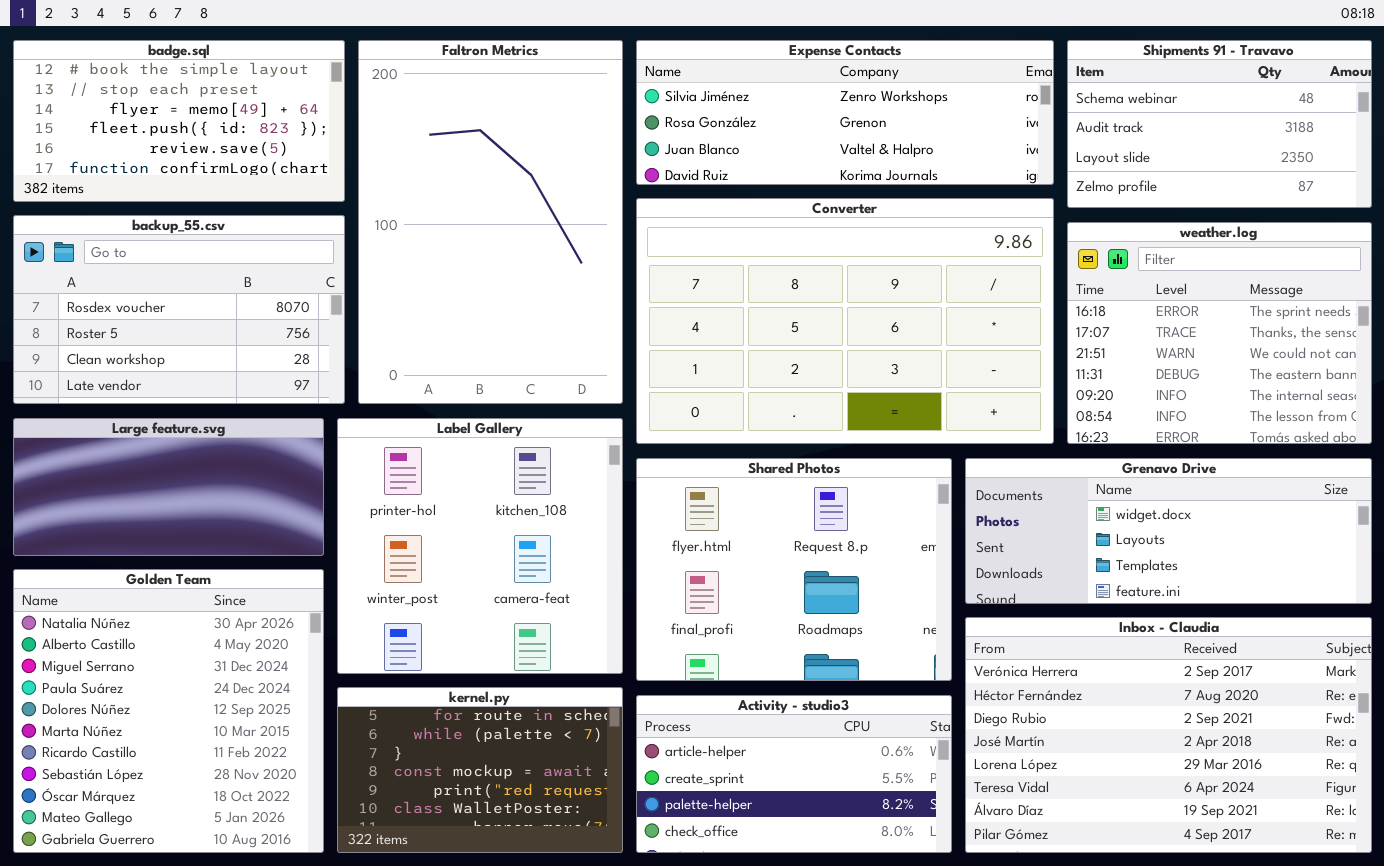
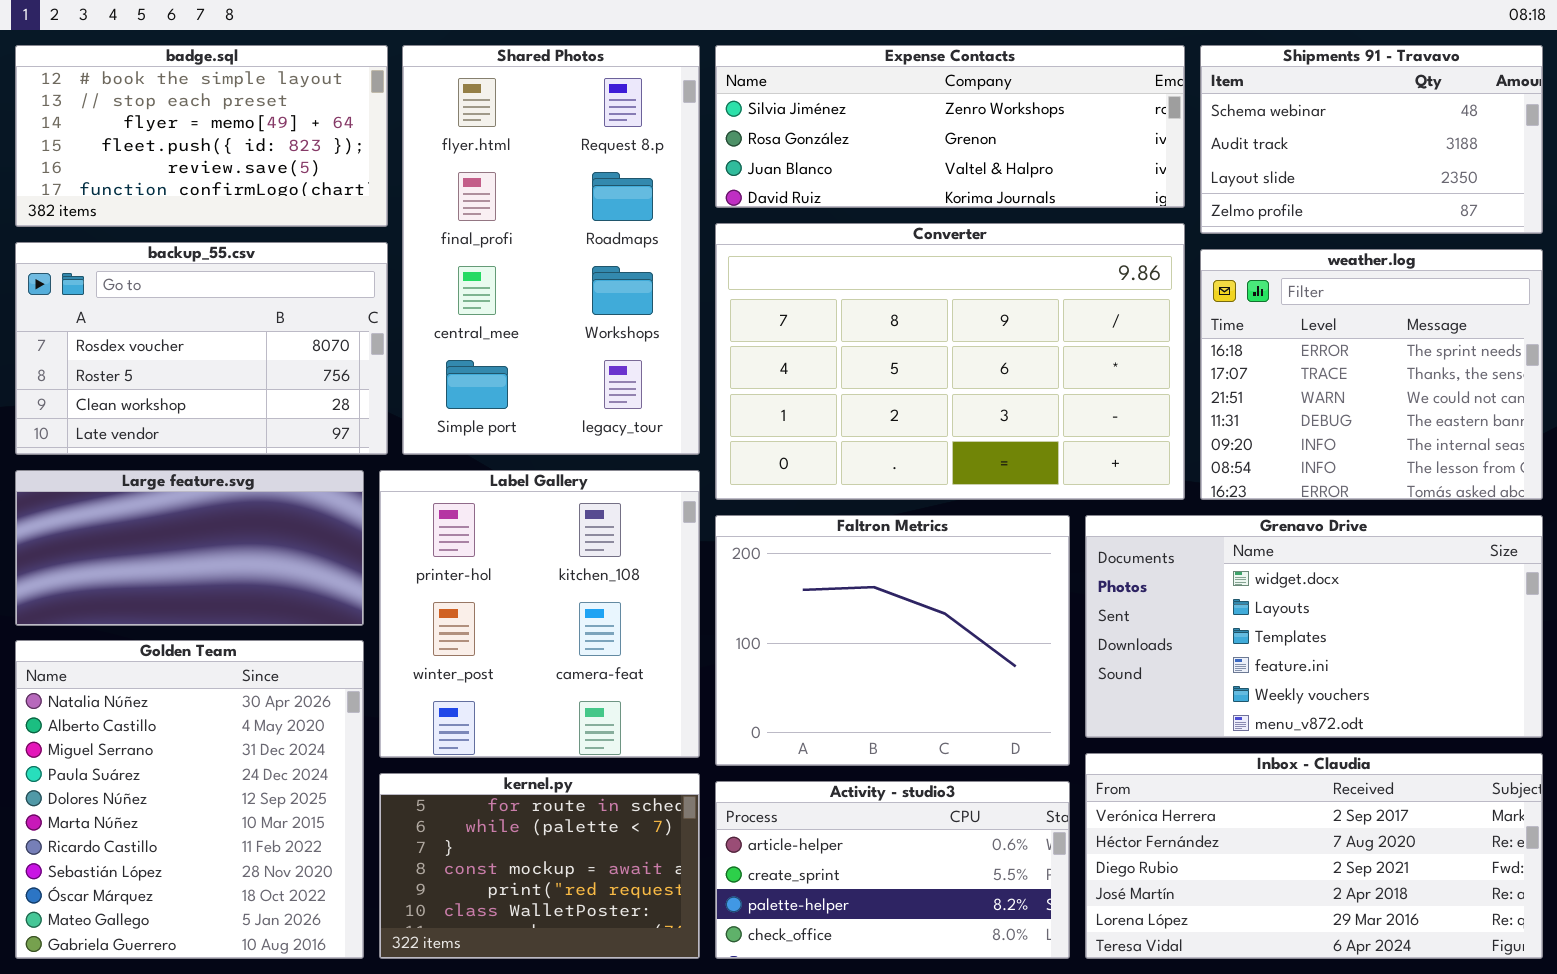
Faltron Metrics: [358,40,623,404] -> [715,515,1070,766], moved, resized
Shared Photos: [636,458,952,681] -> [402,45,700,455], moved, resized
Grenavo Drive: [965,458,1372,604] -> [1085,515,1543,738], resized
Inbox - Claudia: [965,617,1372,853] -> [1085,753,1543,959], resized

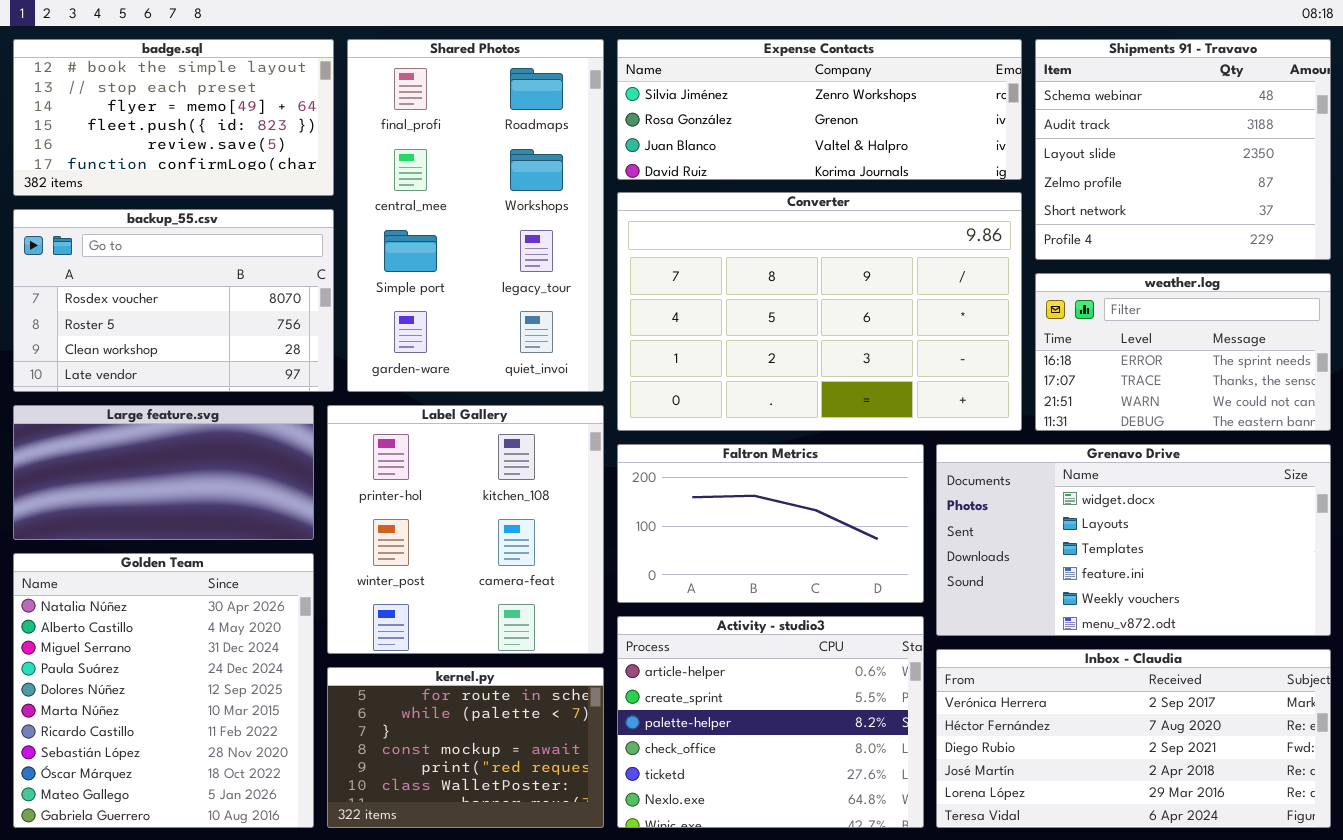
Shared Photos: [402,45,700,455] -> [347,39,604,392], scrolled down 1 row
Shipments 91 - Travavo: [1200,45,1543,234] -> [1035,39,1331,260], resized
weather.log: [1200,249,1543,500] -> [1035,273,1331,431], resized
Faltron Metrics: [715,515,1070,766] -> [617,444,924,603], resized
Activity - studio3: [715,781,1070,959] -> [617,616,924,828], resized

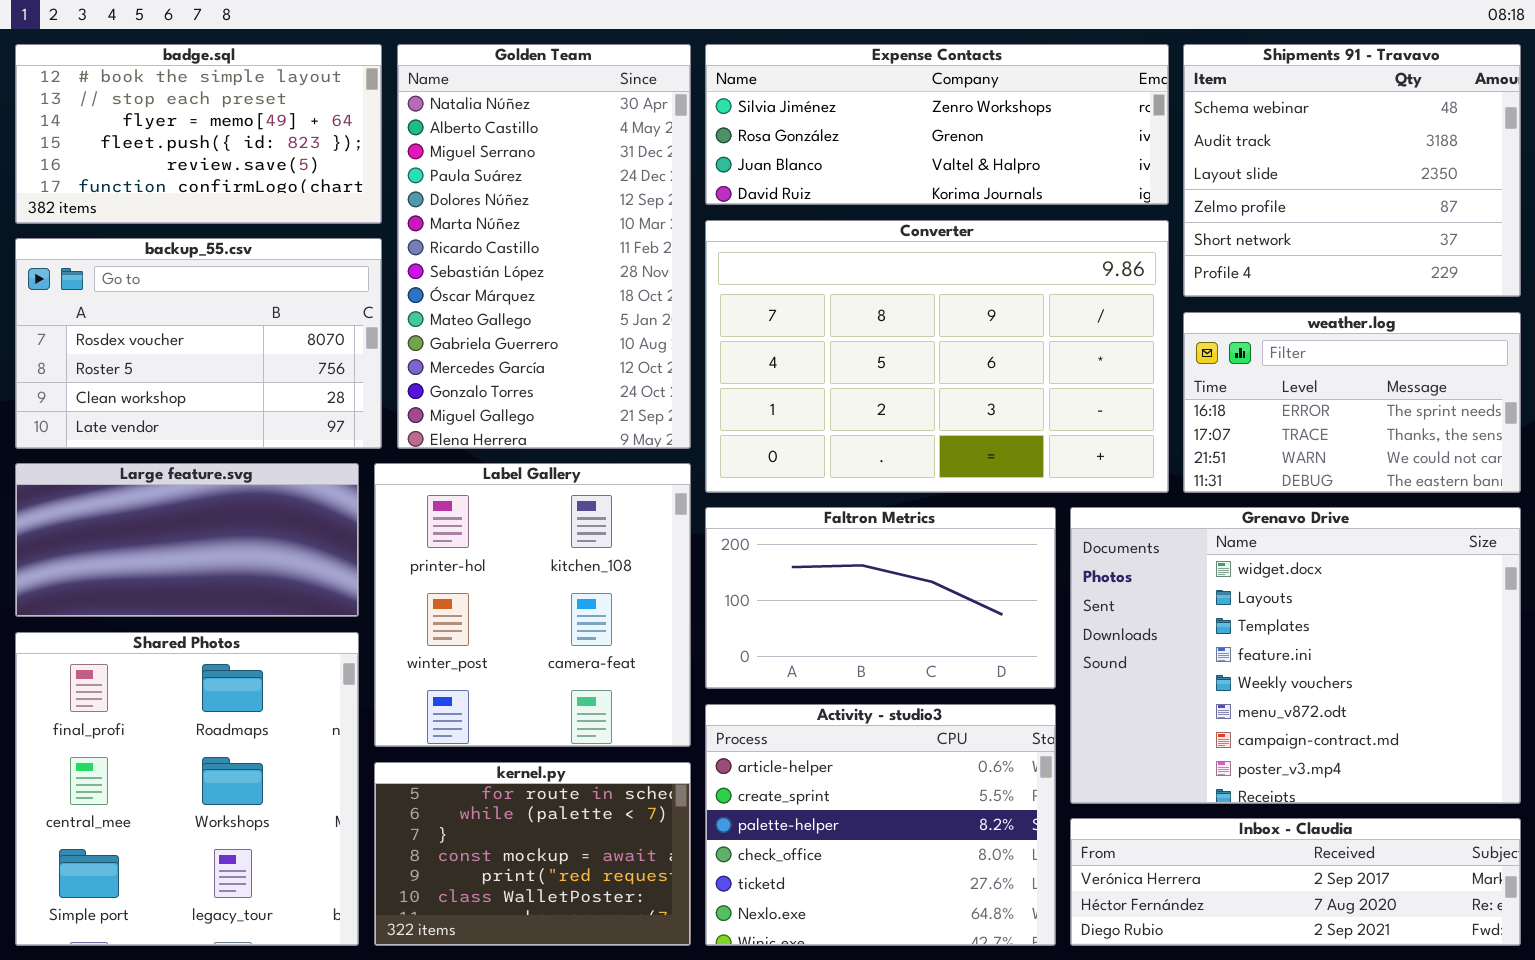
Shared Photos: [347,39,604,392] -> [15,632,359,946], moved, resized
Grenavo Drive: [936,444,1331,636] -> [1070,507,1521,804], resized
Golden Team: [13,553,314,828] -> [397,44,691,449], moved, resized
Inbox - Claudia: [936,649,1331,828] -> [1070,818,1521,946], resized

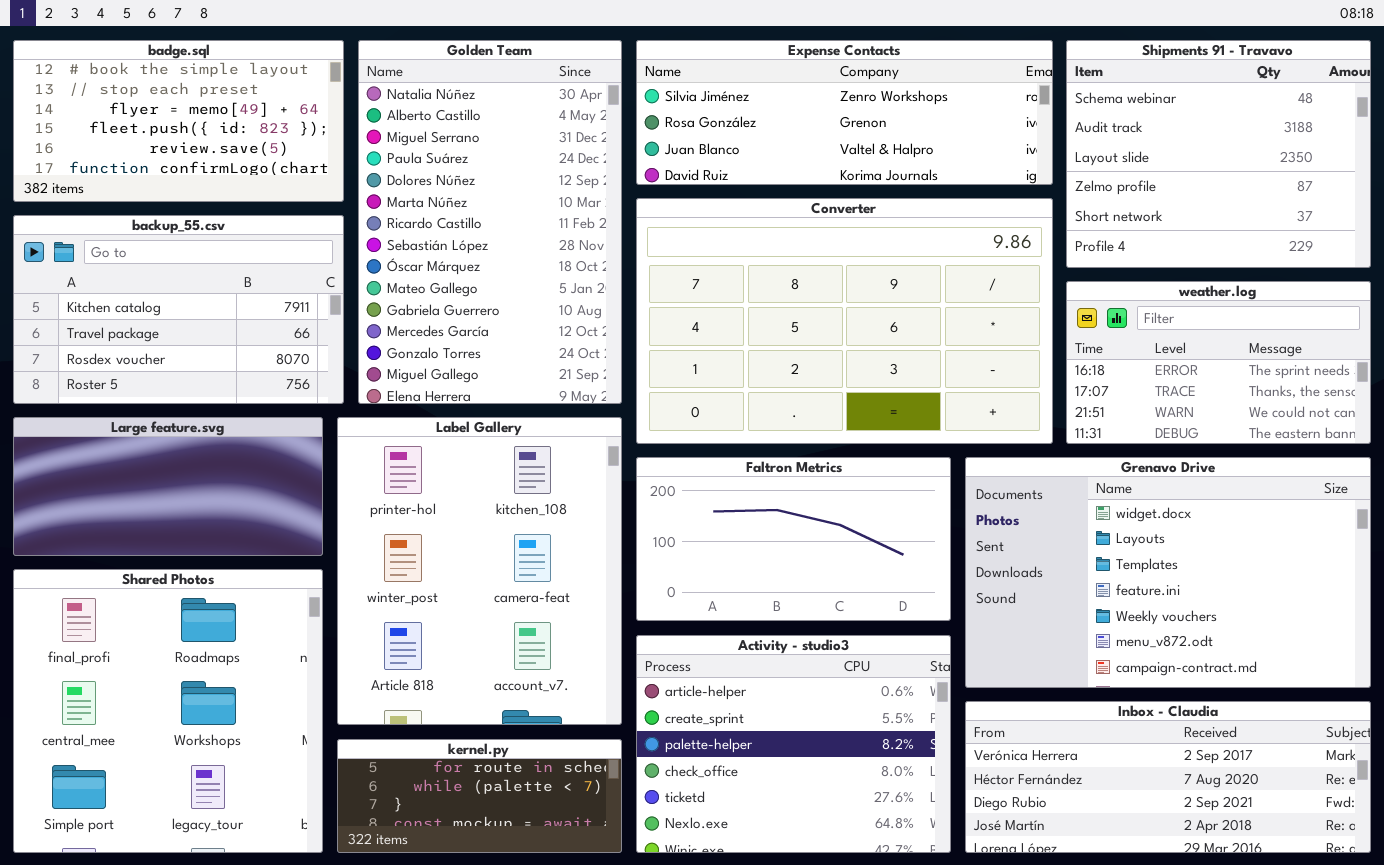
backup_55.csv: [15,238,382,449] -> [13,215,344,404], scrolled up 2 rows
Label Gallery: [374,463,691,747] -> [337,417,622,725], resized
Grenavo Drive: [1070,507,1521,804] -> [965,457,1371,688], resized
kernel.py: [374,762,691,946] -> [337,739,622,853], resized
Inbox - Claudia: [1070,818,1521,946] -> [965,701,1371,853], resized

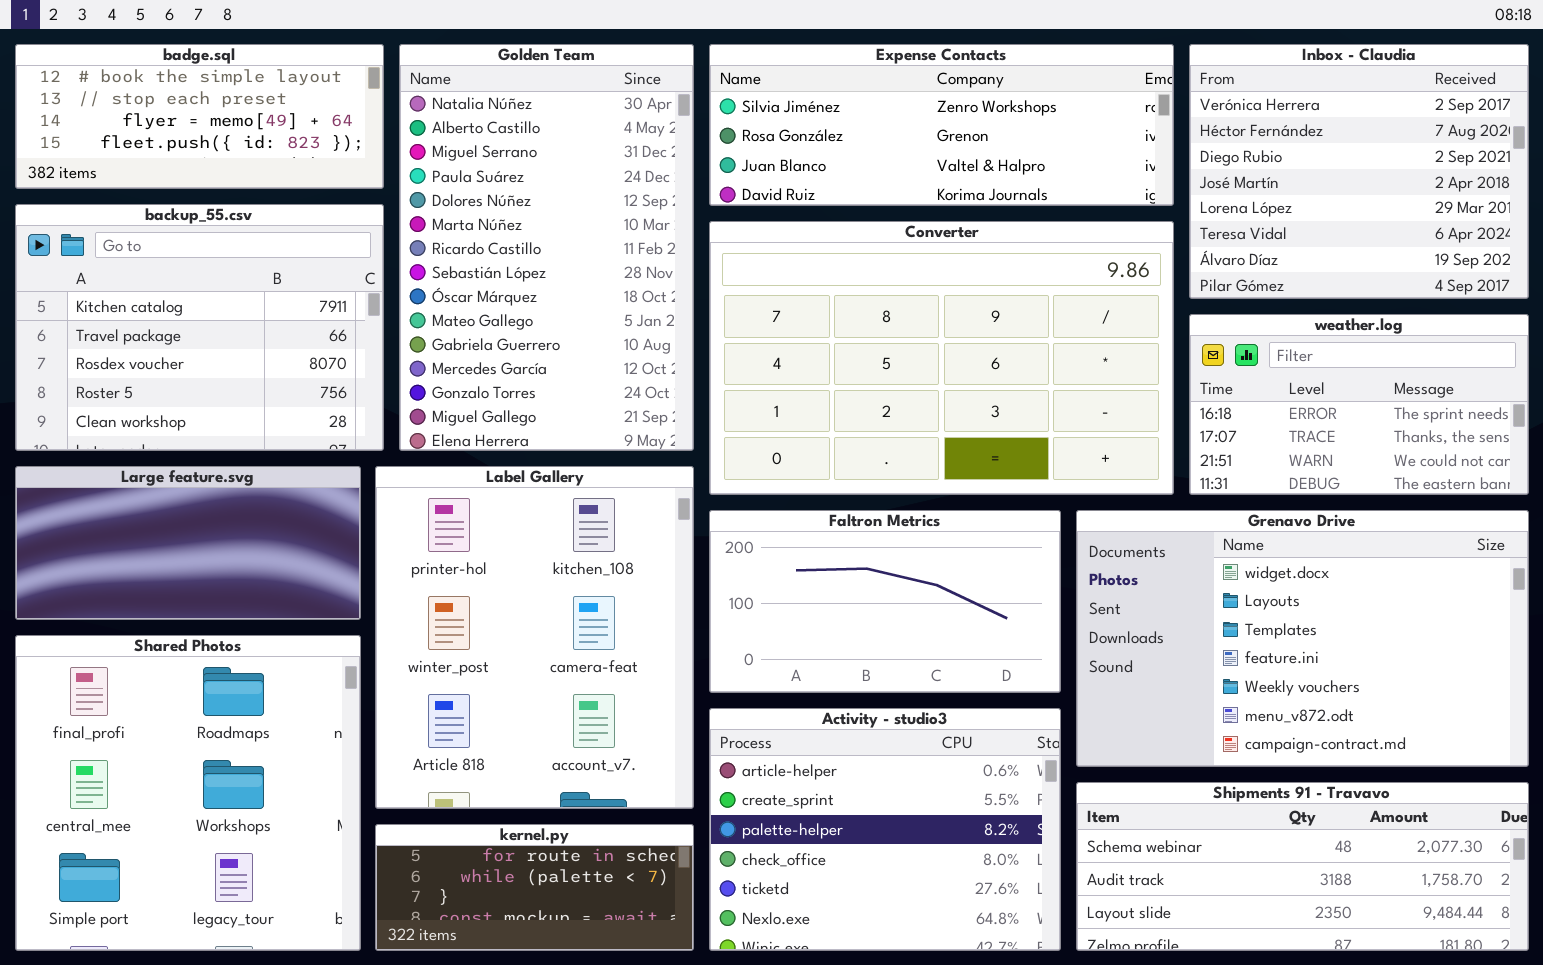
badge.sql: [13,40,344,202] -> [15,44,384,189], resized
Shipments 91 - Travavo: [1066,40,1371,268] -> [1076,782,1529,951], moved, resized
backup_55.csv: [13,215,344,404] -> [15,204,384,451], resized
Inbox - Claudia: [965,701,1371,853] -> [1189,44,1529,299], moved, resized

